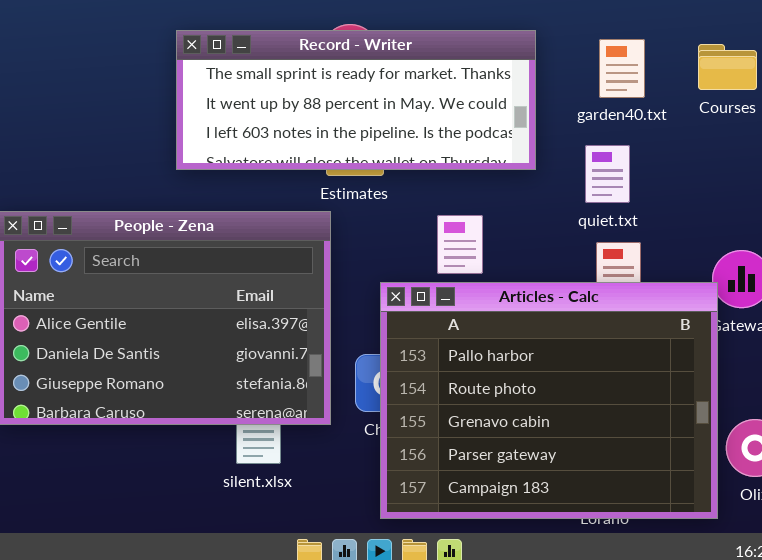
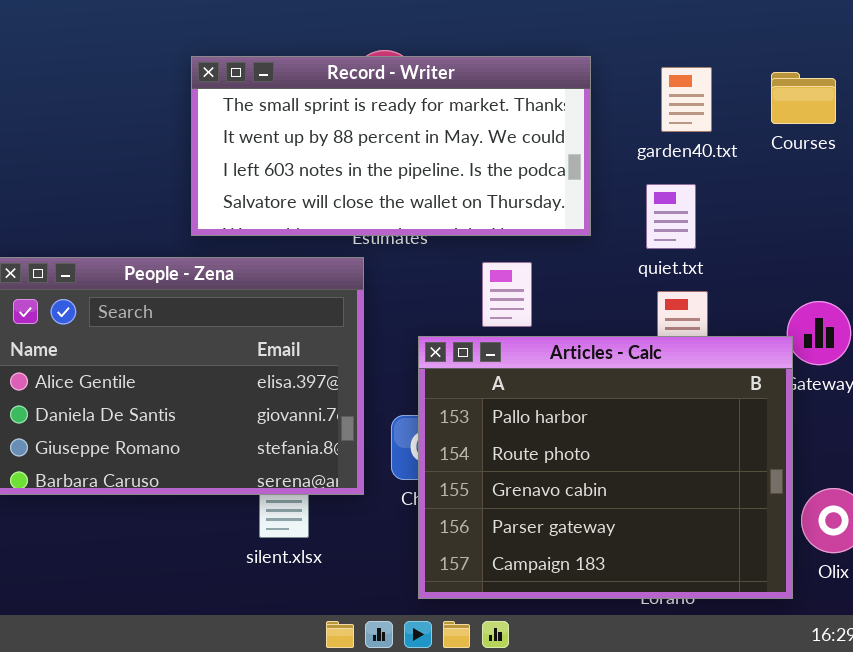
Record - Writer: [176,30,536,170] -> [191,56,591,236], resized

